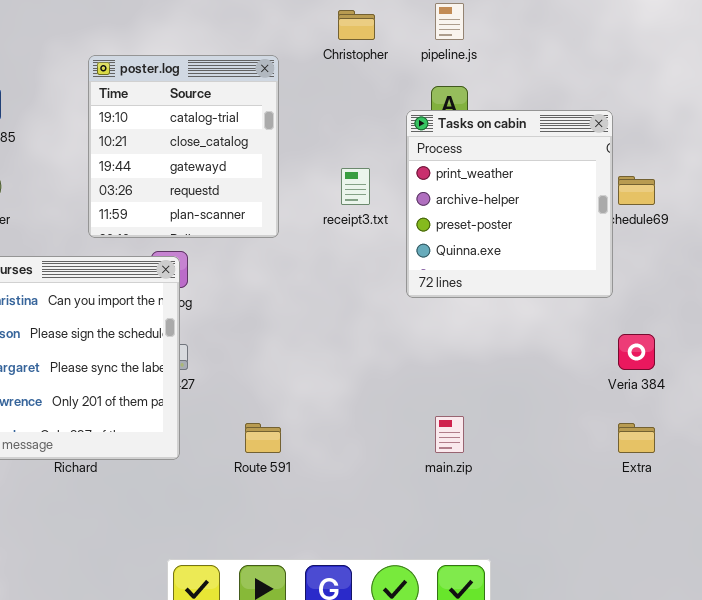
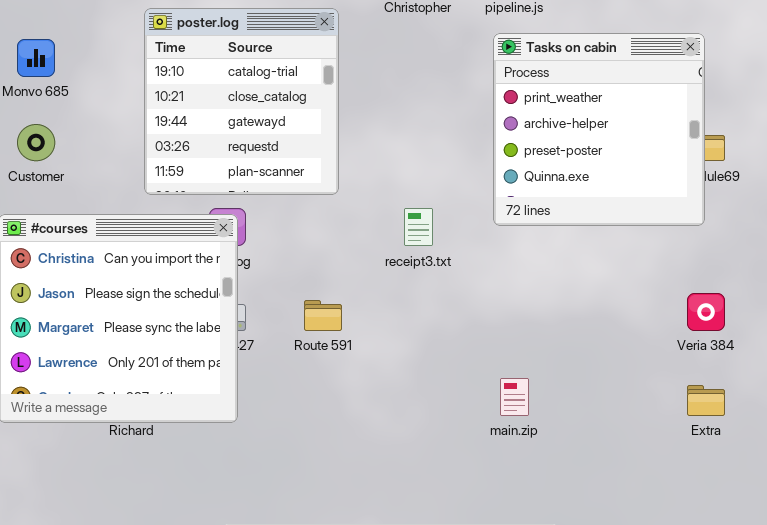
Tasks on cabin: [406,110,613,298] -> [493,33,705,226], moved
receipt3.txt: [341,168,370,205] -> [404,208,433,246], moved
Route 591: [245,423,281,453] -> [304,300,342,331], moved

